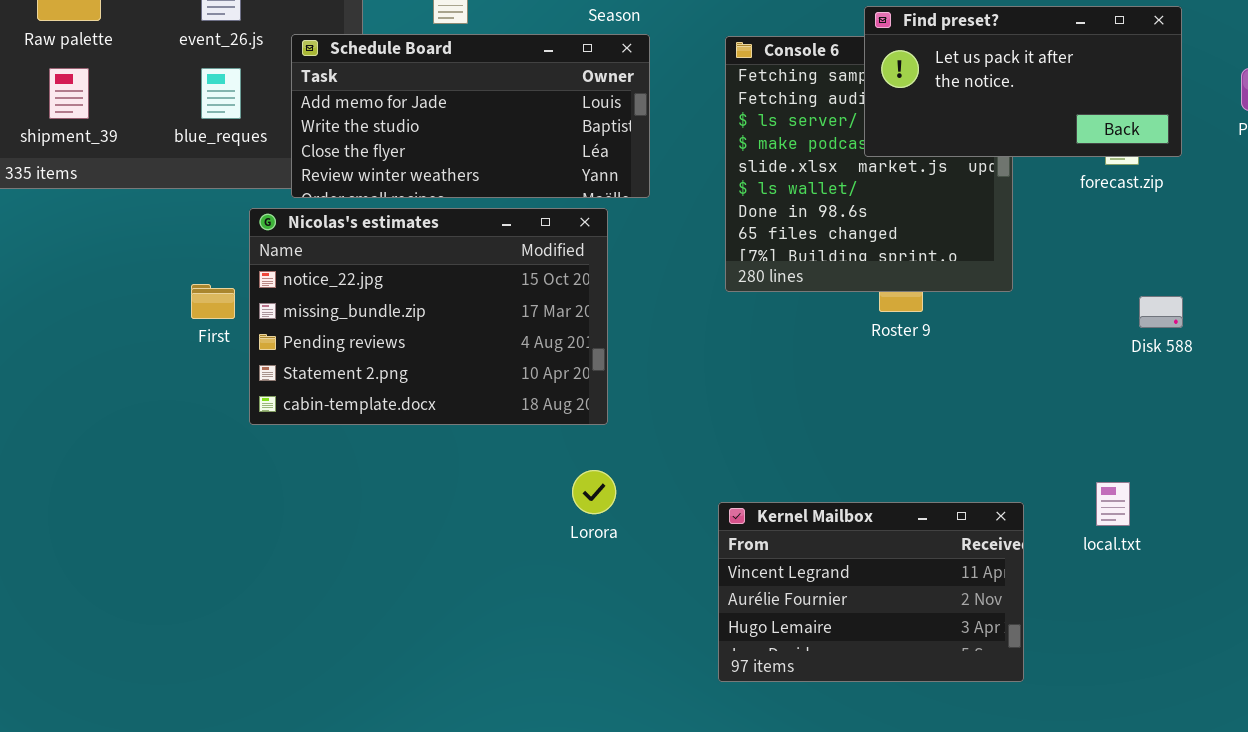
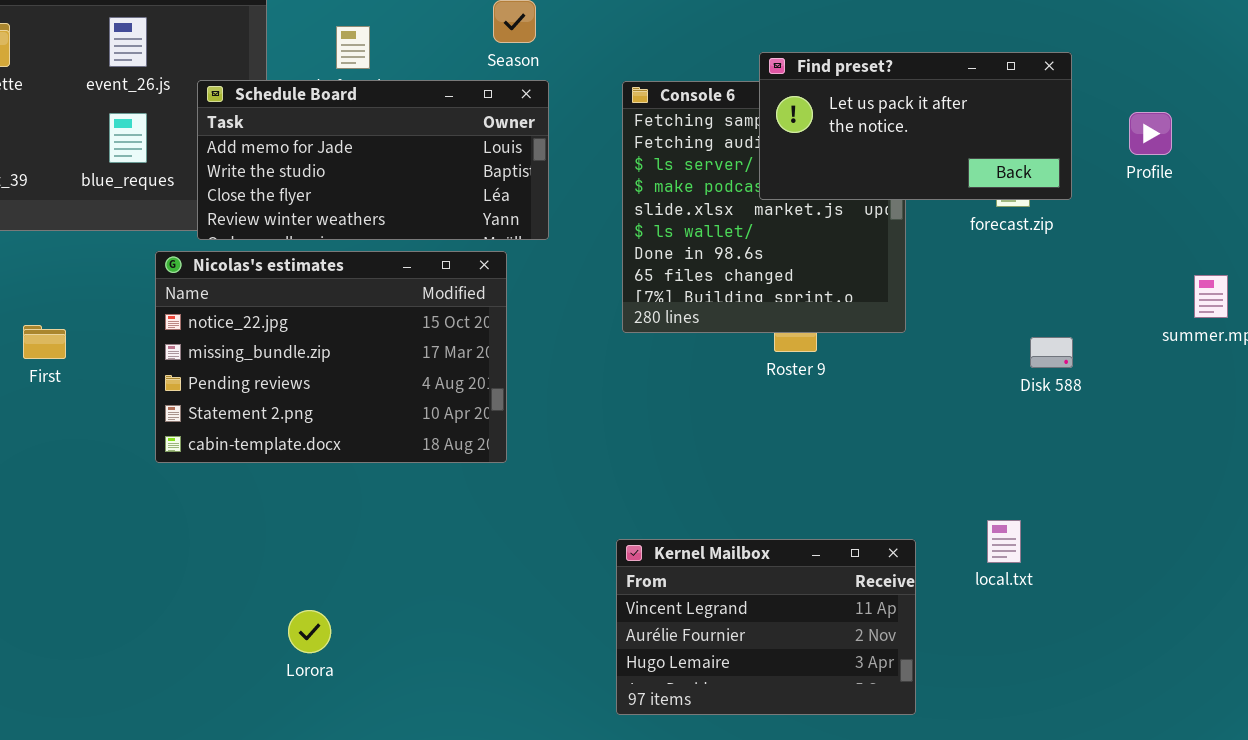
First: [191,284,235,319] -> [23,325,66,359], moved
Lorora: [572,470,616,514] -> [288,610,331,653], moved

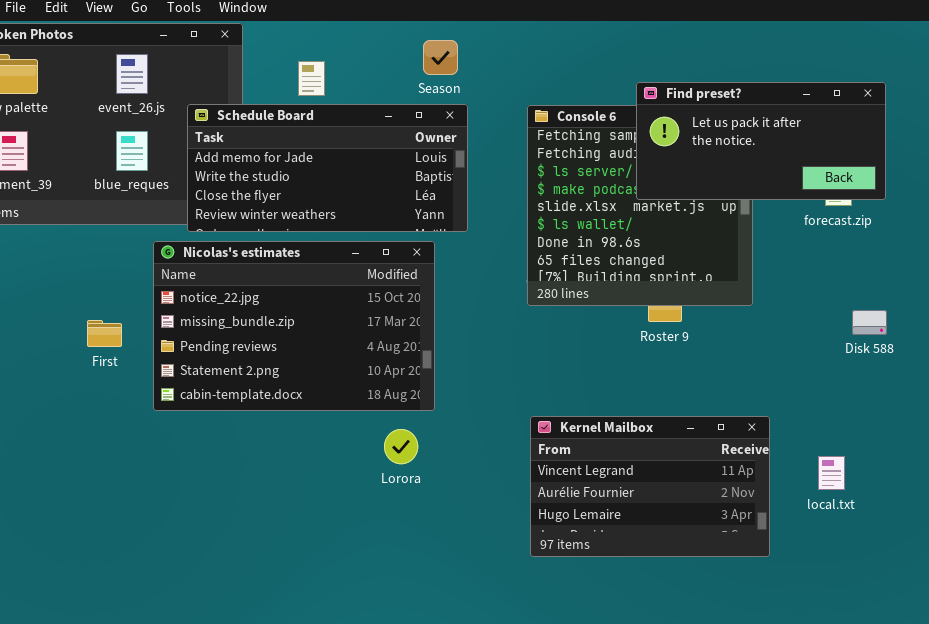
First: [23,325,66,359] -> [87,320,122,347], moved
Kernel Mailbox: [616,539,916,715] -> [530,416,770,557], moved
Lorora: [288,610,331,653] -> [384,429,418,464], moved

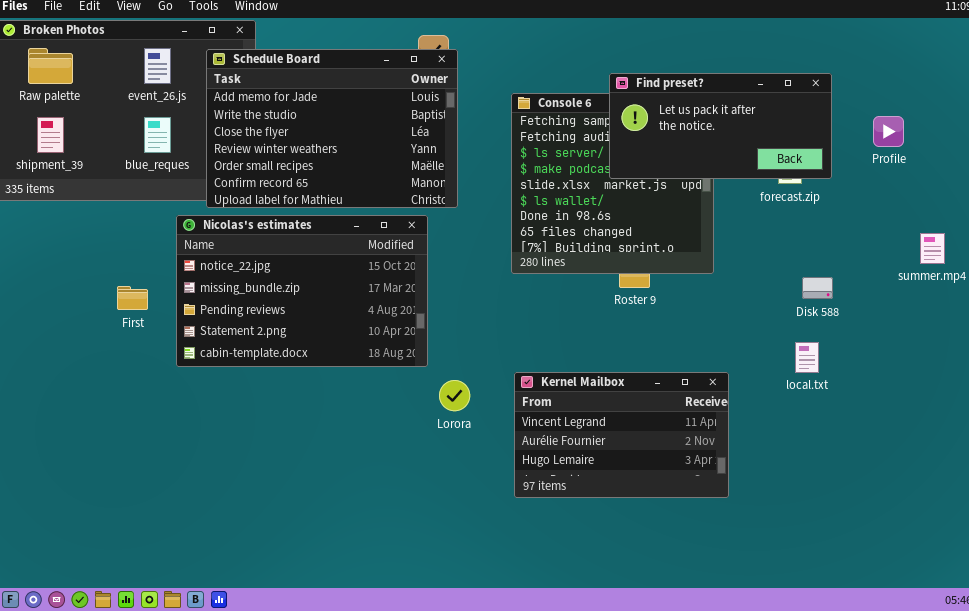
Schedule Board: [187,104,468,232] -> [206,49,458,208], resized
Lorora: [384,429,418,464] -> [439,380,470,411], moved
local.txt: [818,456,845,490] -> [795,342,819,373], moved

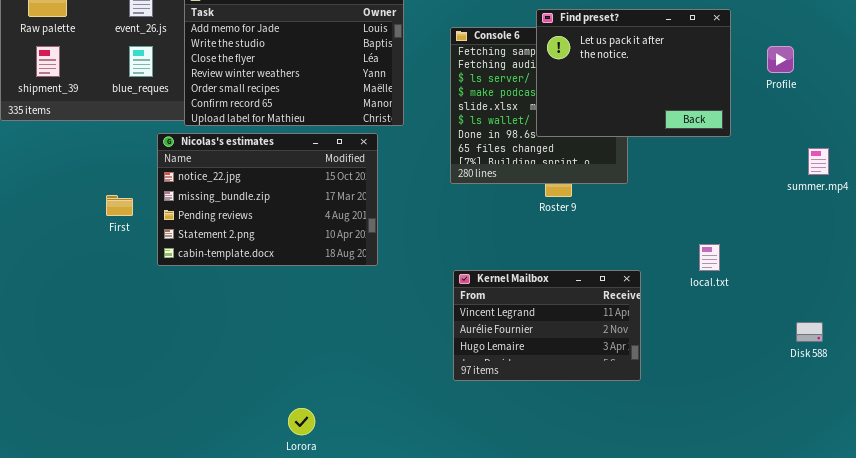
Find preset?: [609,73,832,179] -> [536,9,731,137], resized
Disk 588: [802,277,833,299] -> [796,322,823,342], moved
Lorora: [439,380,470,411] -> [288,408,315,435], moved

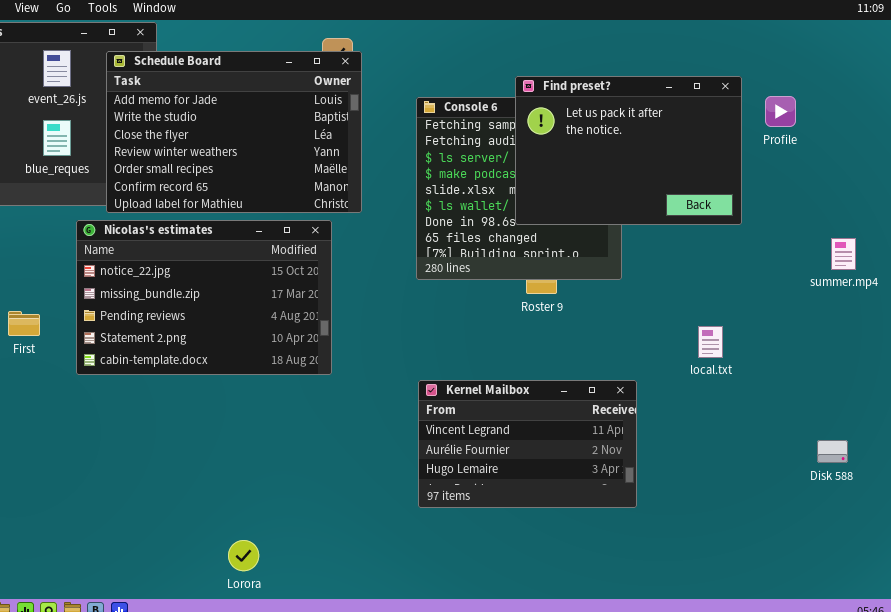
Profile: [767,46,794,73] -> [765,96,796,127], moved
First: [106,195,133,216] -> [8,311,40,336], moved
local.txt: [699,244,720,271] -> [698,326,723,358], moved

